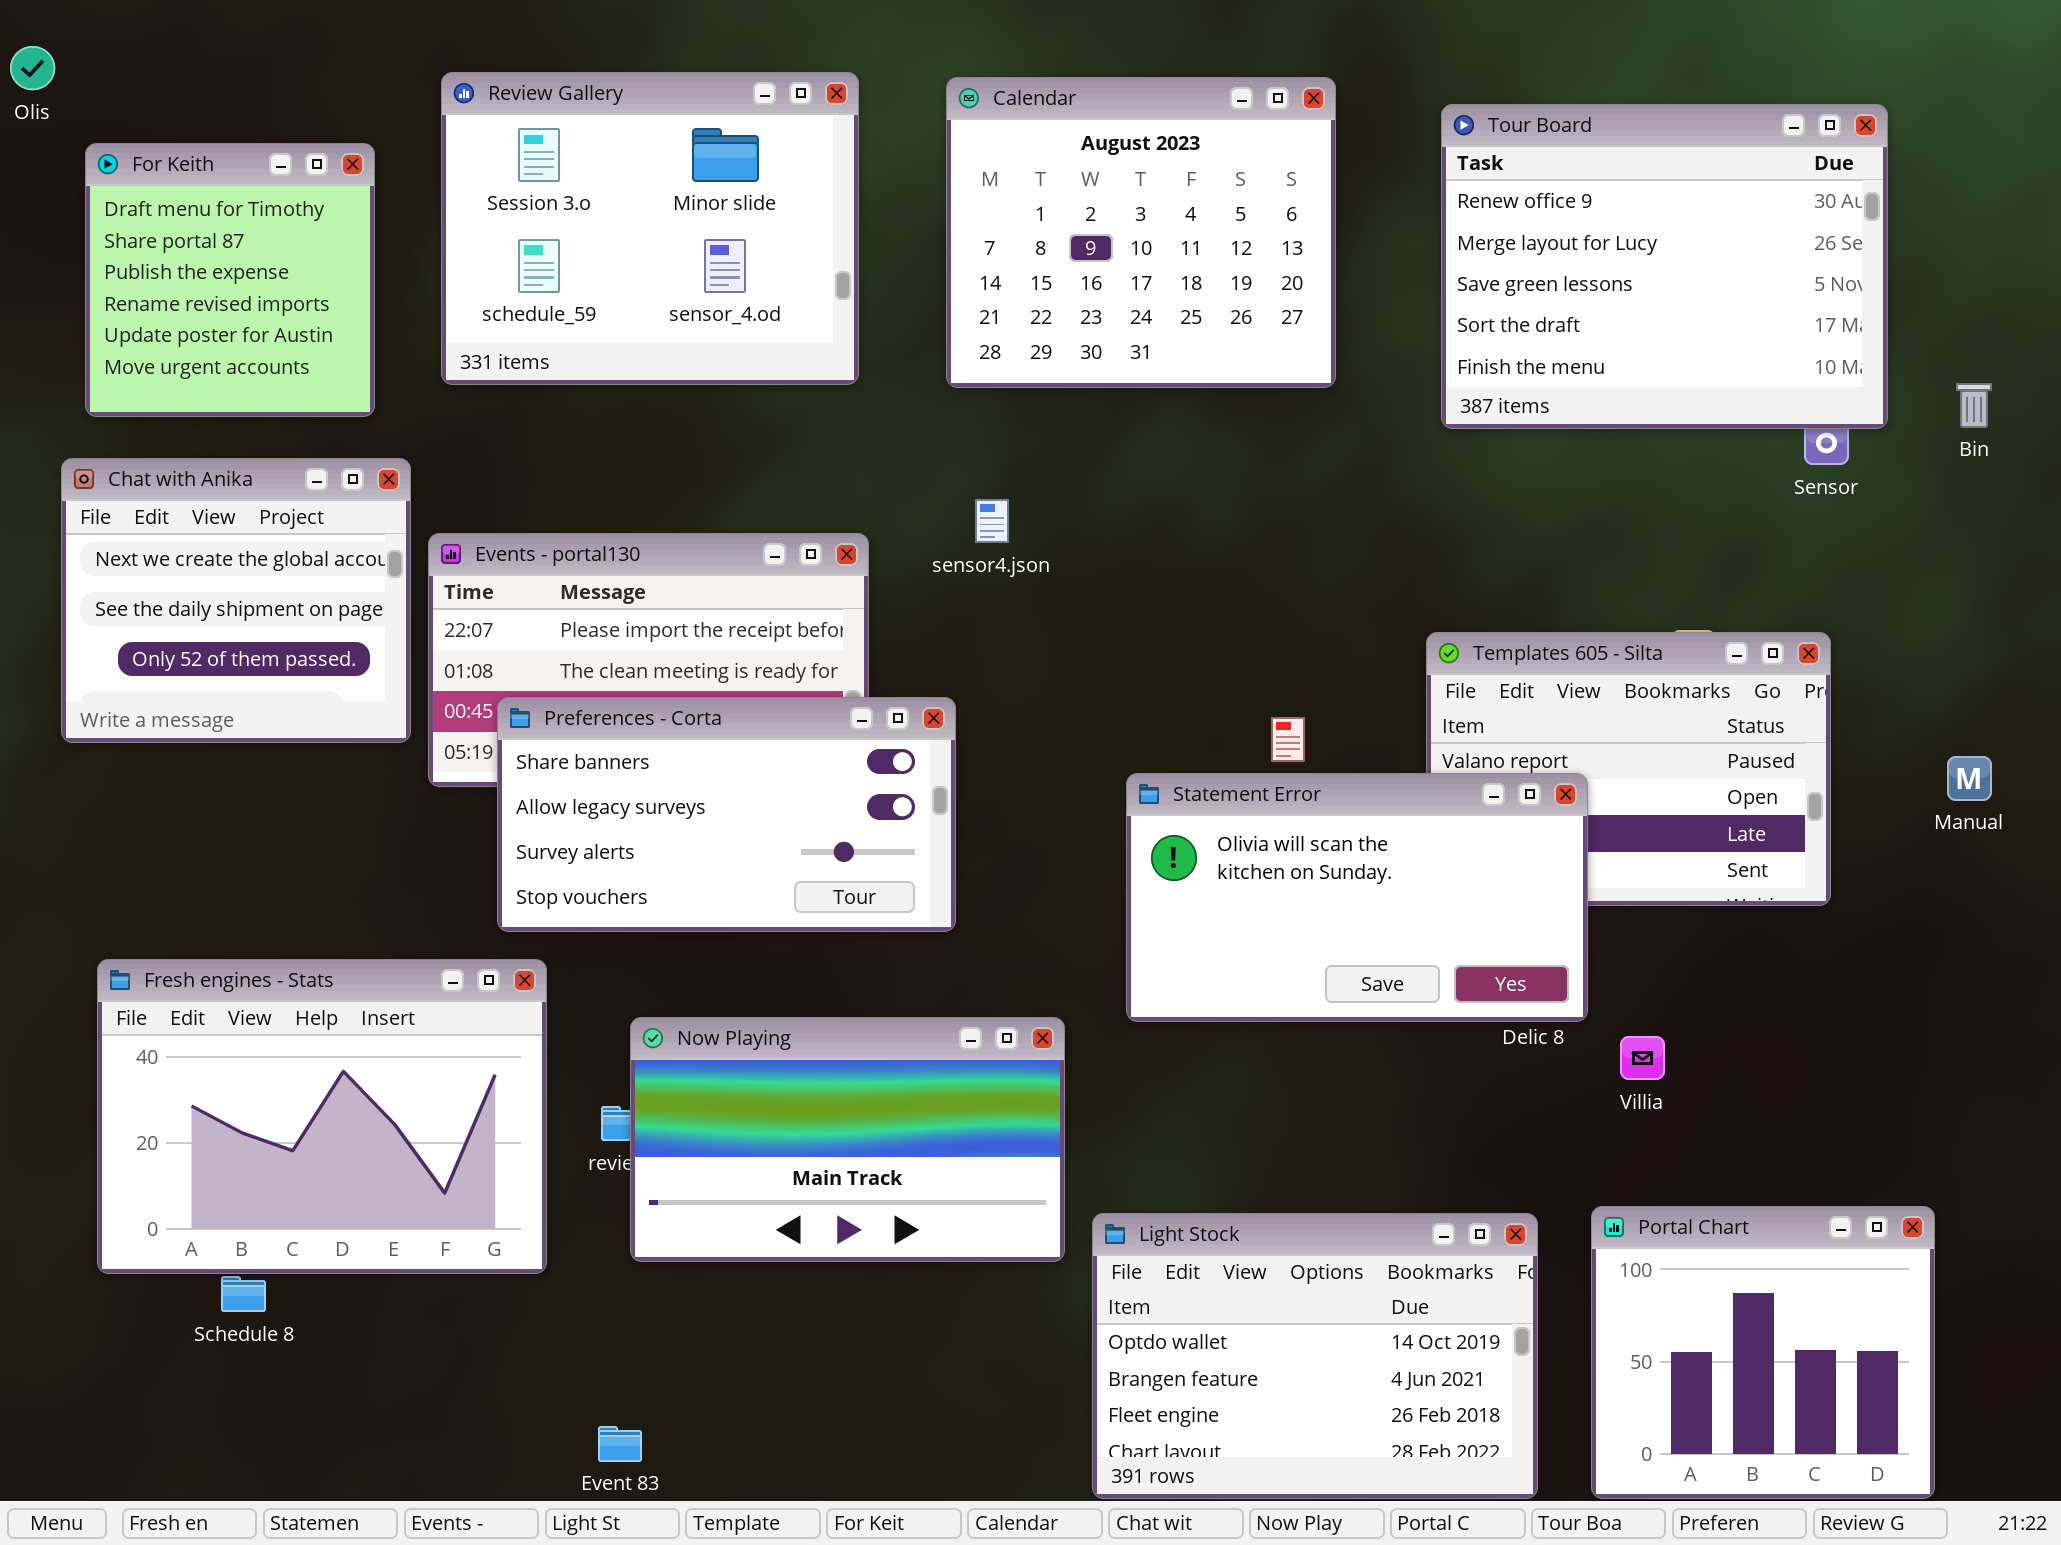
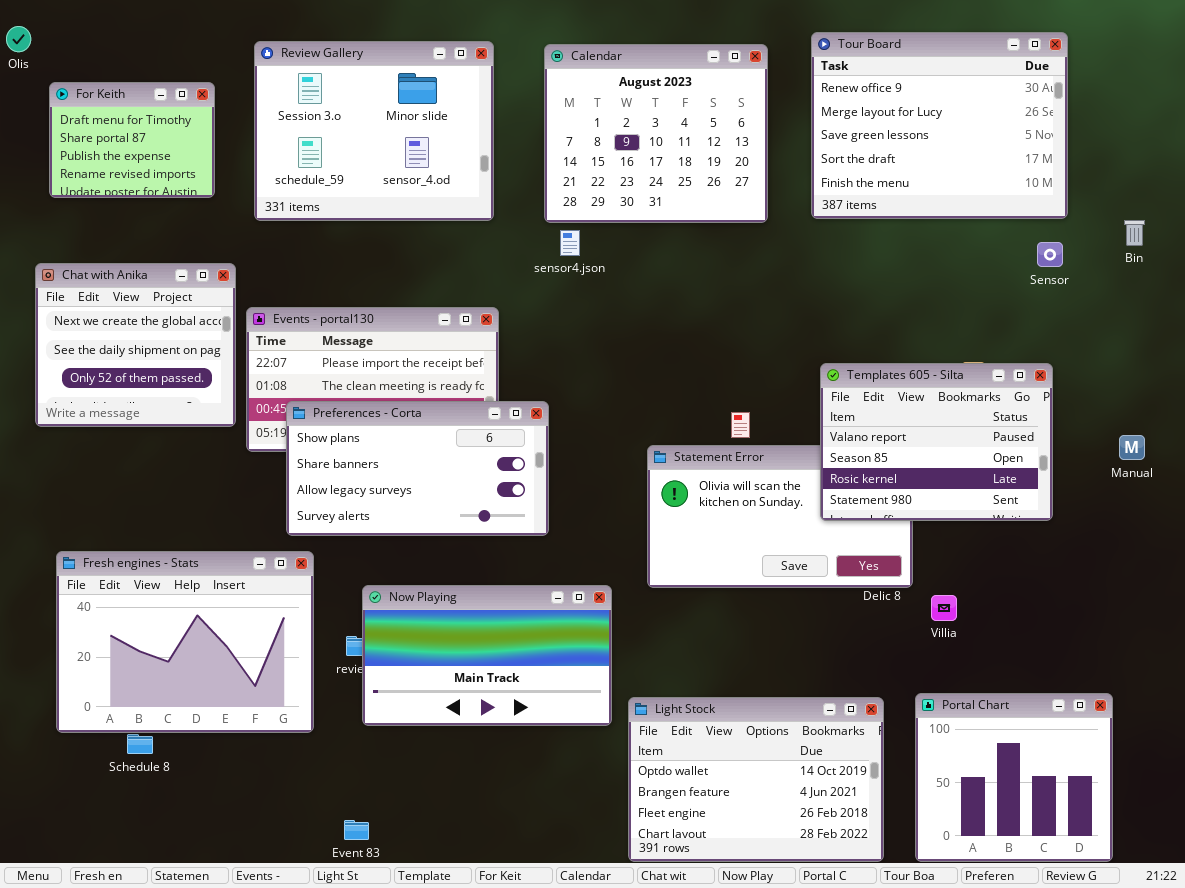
Tour Board: [1441,104,1888,429] -> [811,32,1068,219], moved
For Keith: [85,143,375,417] -> [49,82,215,198], resized
sensor4.json: [975,499,1009,543] -> [560,230,580,256], moved
Templates 605 - Silta: [1426,632,1831,906] -> [820,363,1053,521], raised
Preferences - Corta: [497,697,956,932] -> [286,401,549,536], scrolled up 1 row

